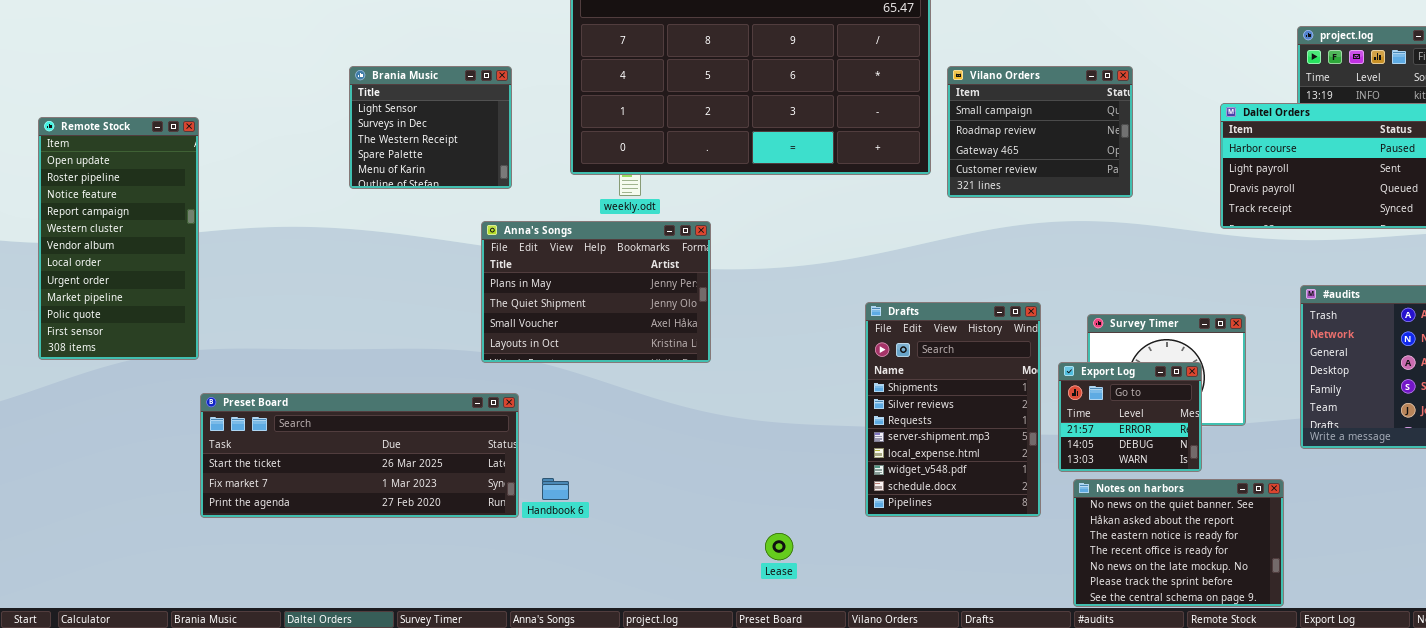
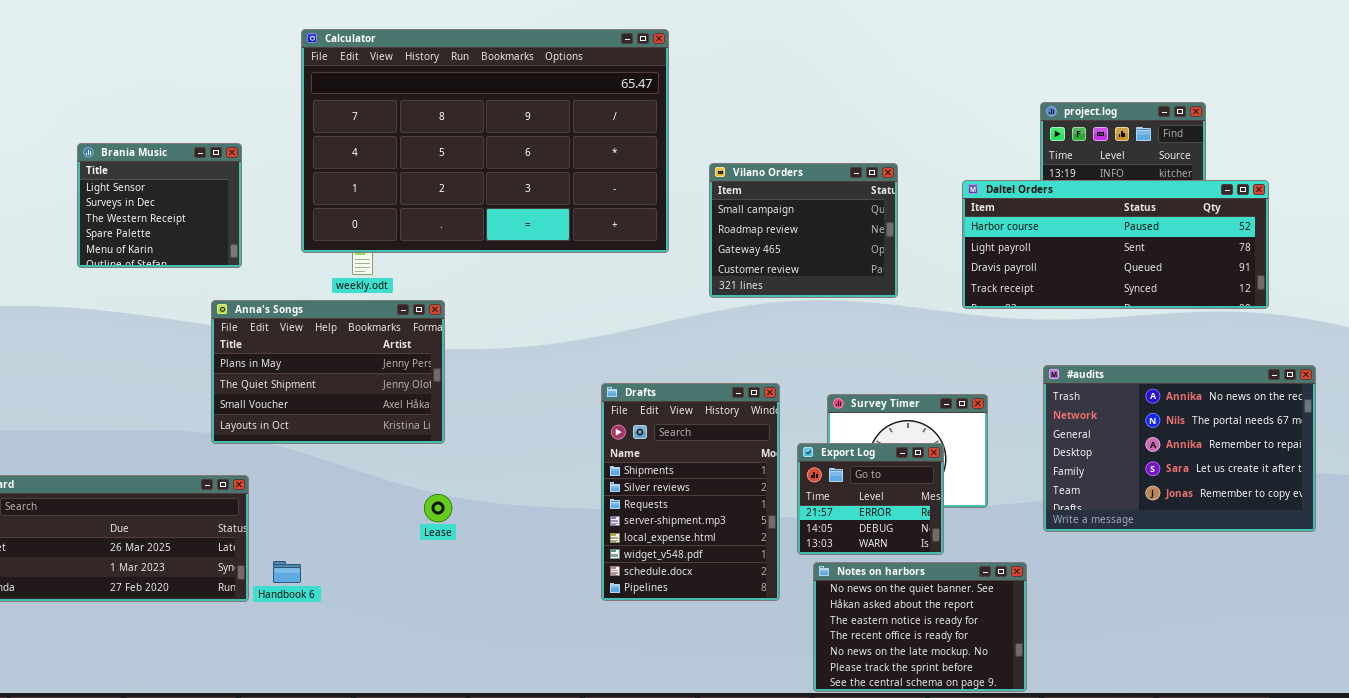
Vilano Orders: [947,66,1133,198] -> [709,163,898,298], moved
Lease: [765,533,793,560] -> [424,494,452,522], moved

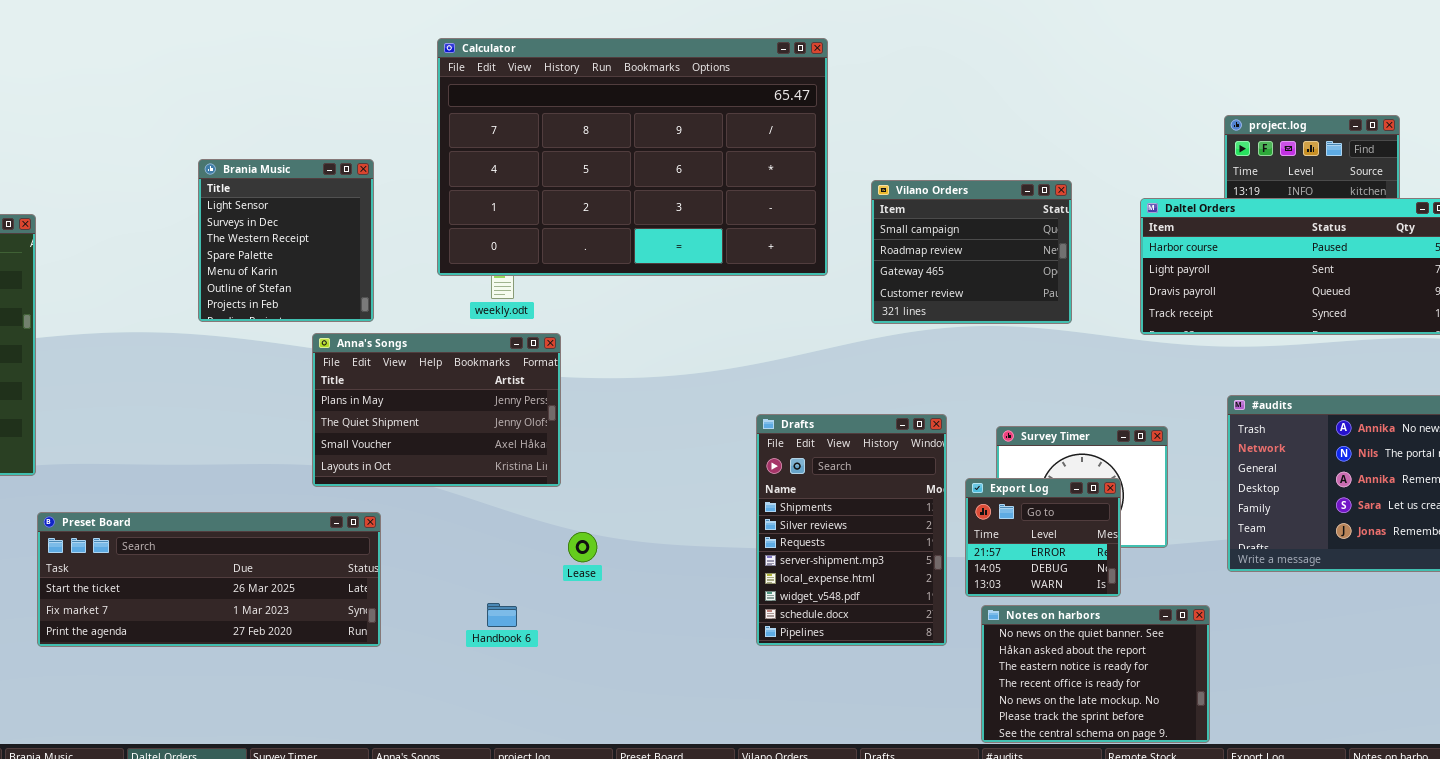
Brania Music: [77,143,242,268] -> [198,159,374,322], resized
Anna's Songs: [211,300,445,444] -> [312,333,561,487], moved
Handbook 6: [273,561,301,583] -> [487,603,517,627], moved

